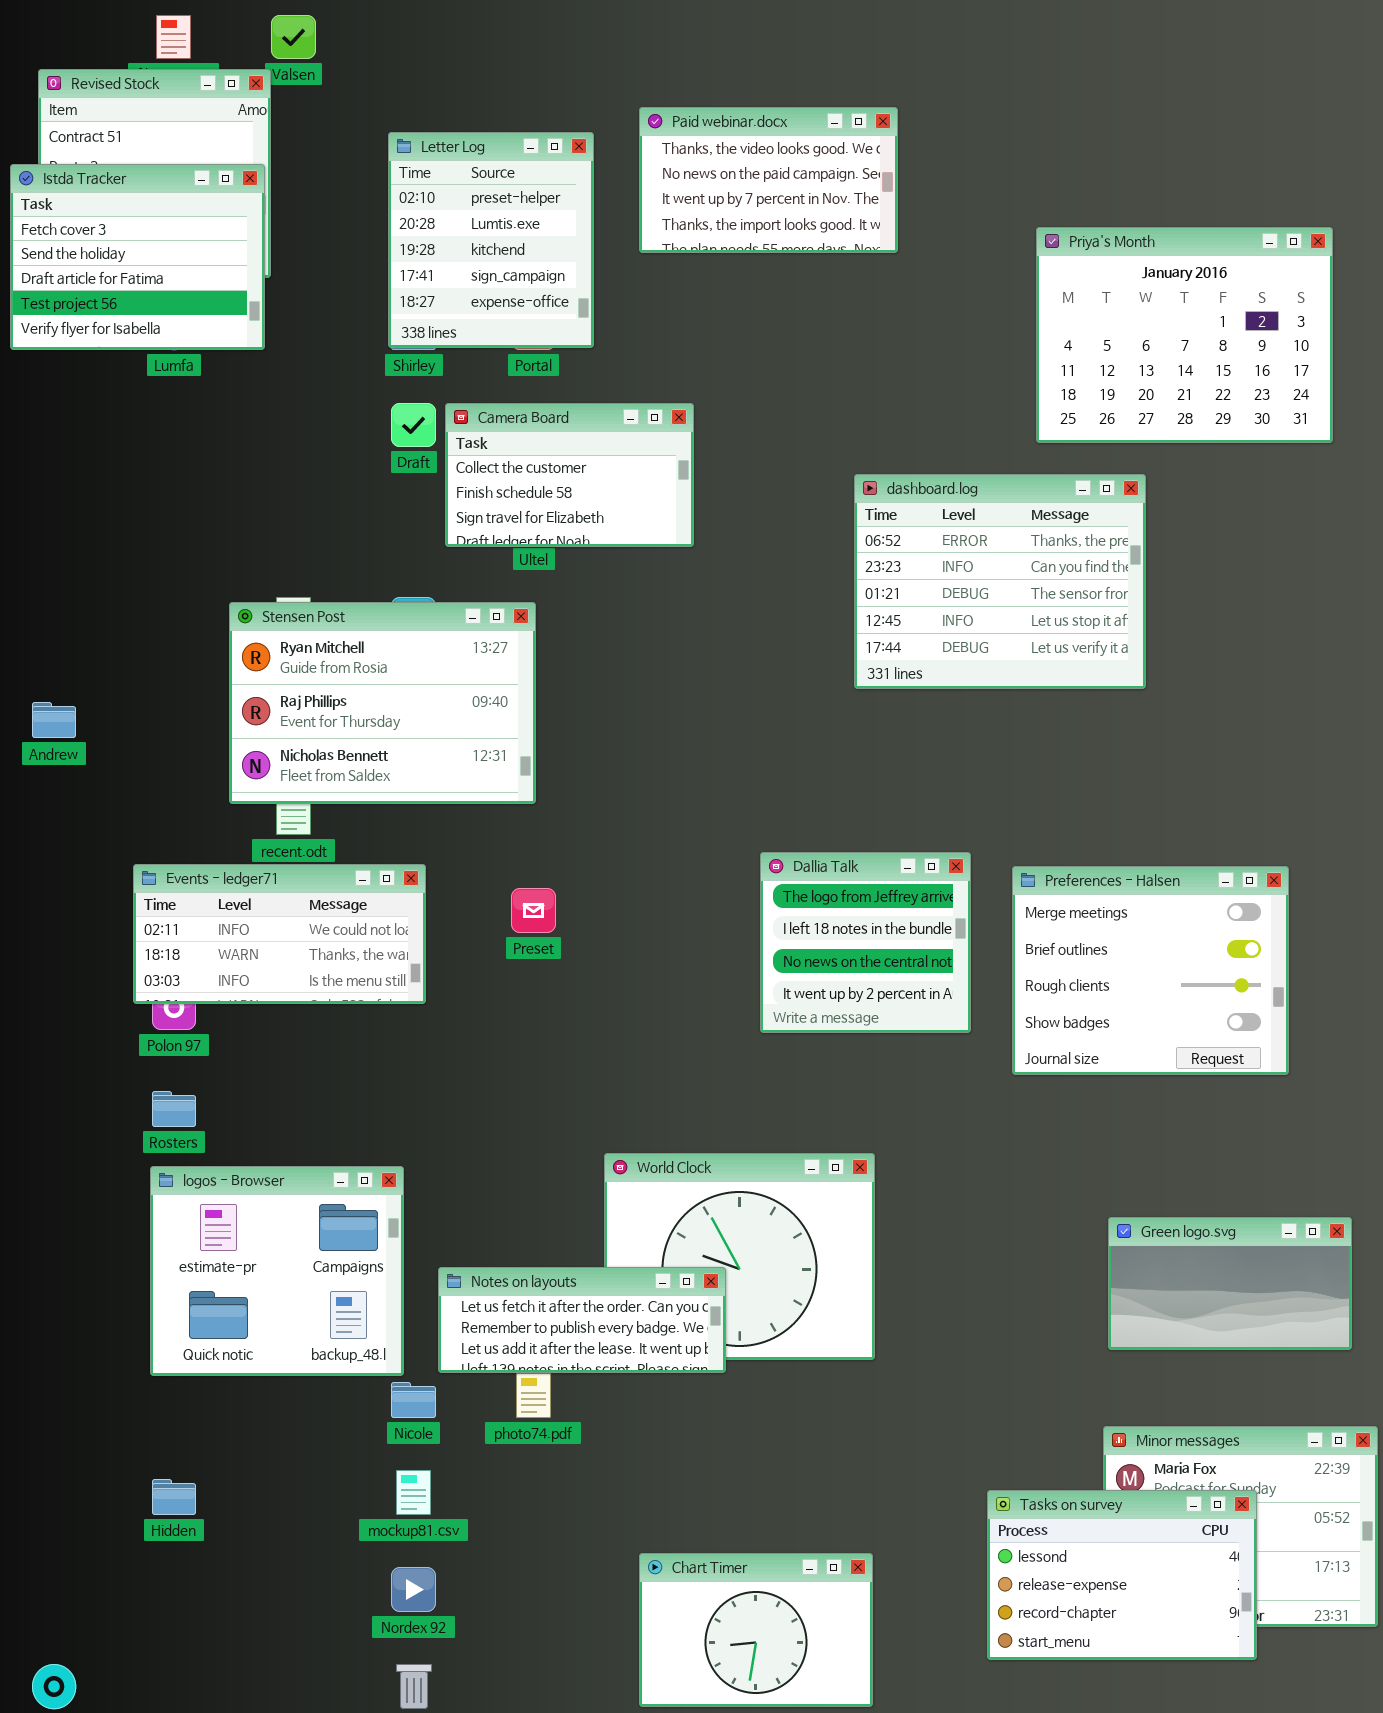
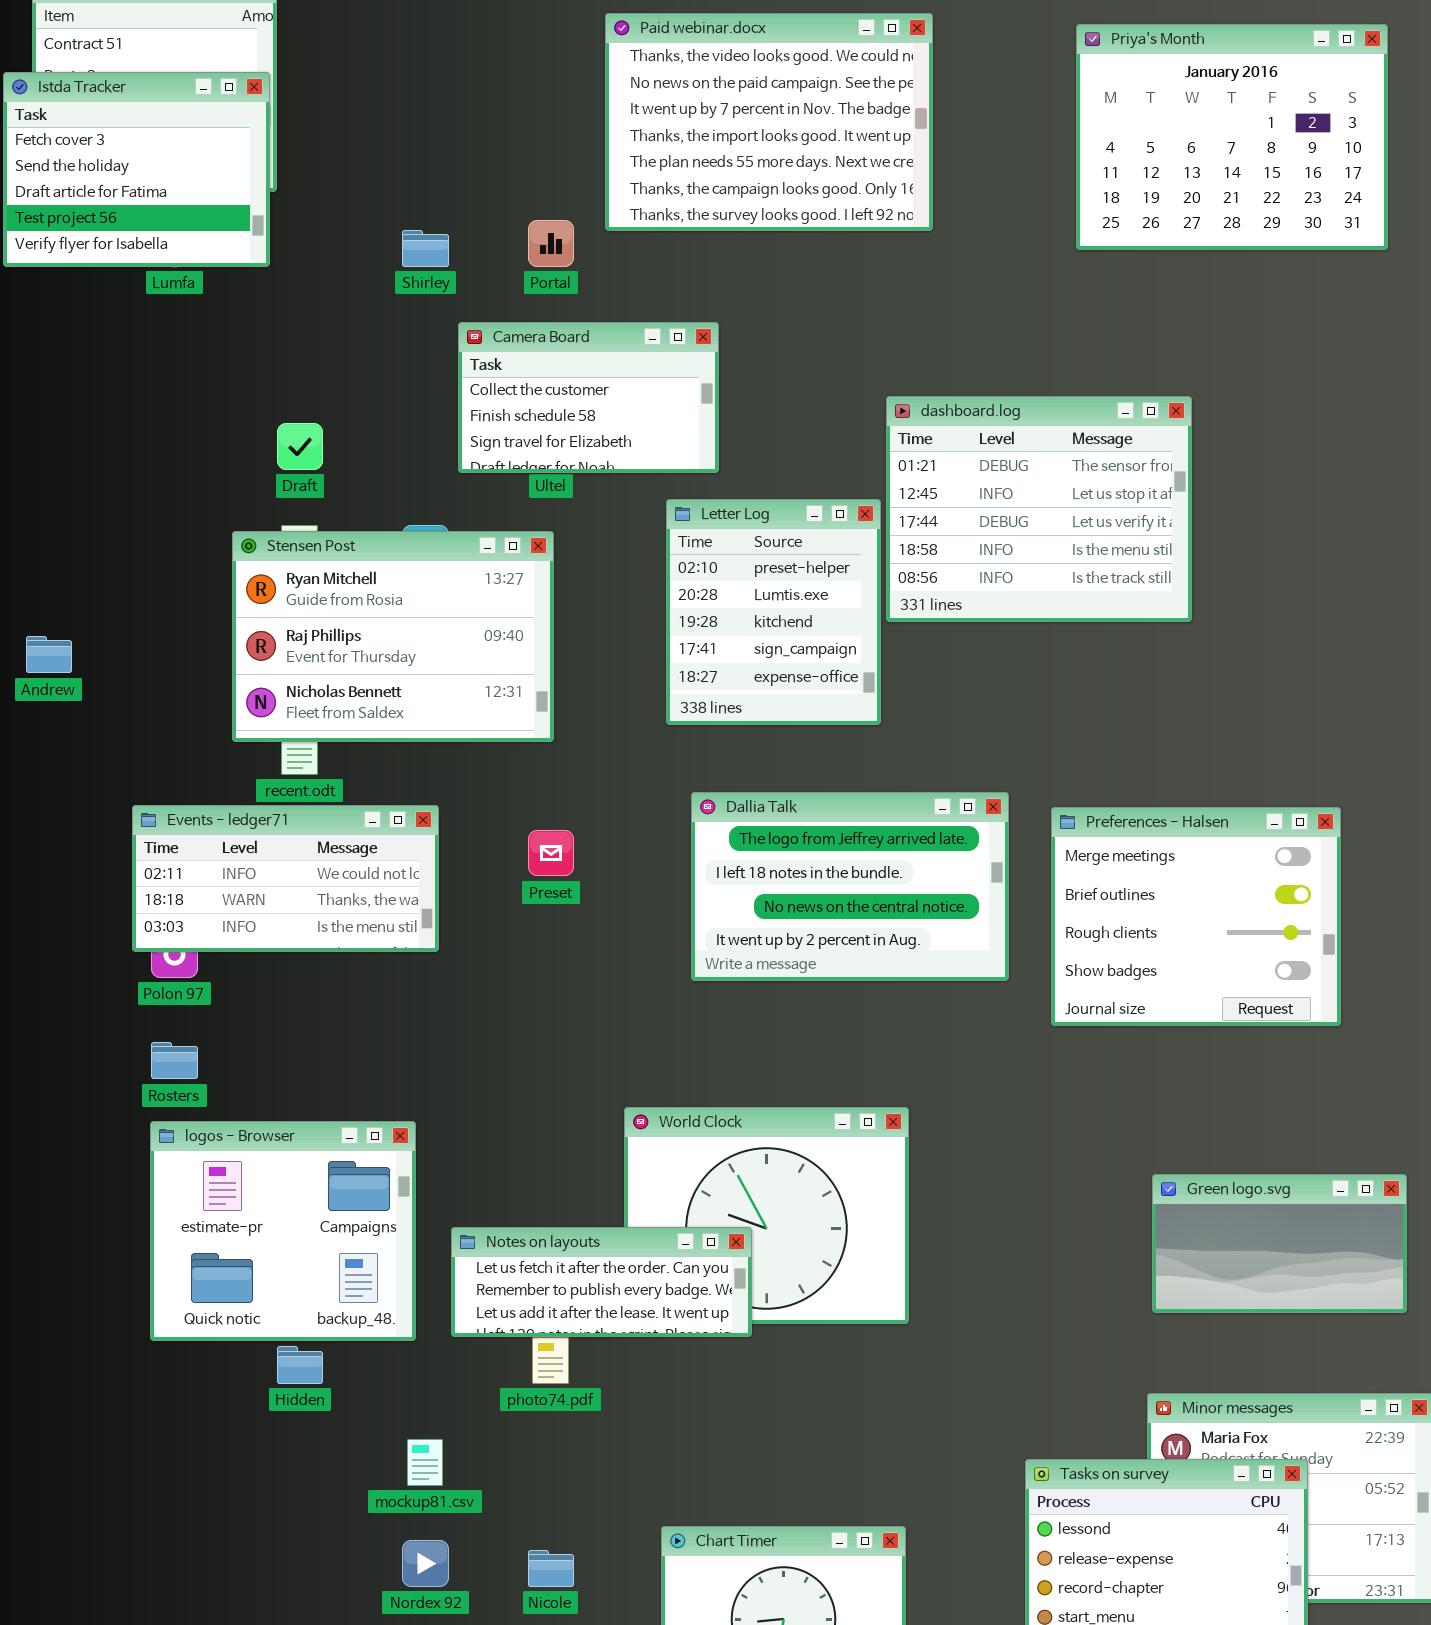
Paid webinar.docx: [639,107,898,253] -> [605,13,933,231], resized
Letter Log: [388,132,594,348] -> [666,499,881,725], moved
Priya's Month: [1036,227,1333,443] -> [1076,24,1388,250], moved
Draft: [391,403,436,447] -> [277,423,323,470], moved
dashboard.log: [854,474,1146,689] -> [886,396,1192,622], scrolled down 2 rows
Dallia Talk: [760,852,971,1033] -> [691,792,1009,981], resized
Nicole: [391,1382,436,1418] -> [528,1550,574,1587], moved
Hidden: [152,1479,196,1515] -> [277,1346,323,1384], moved

